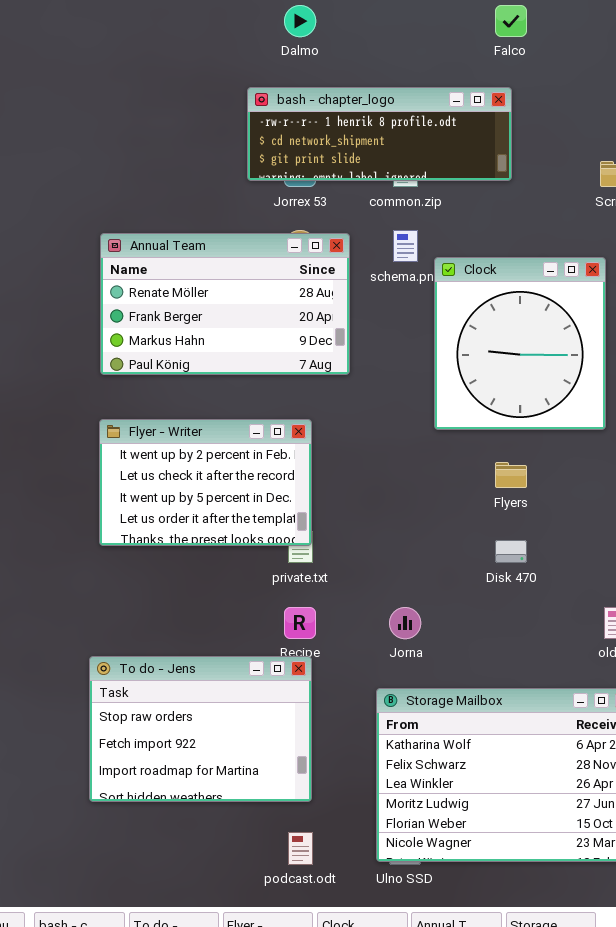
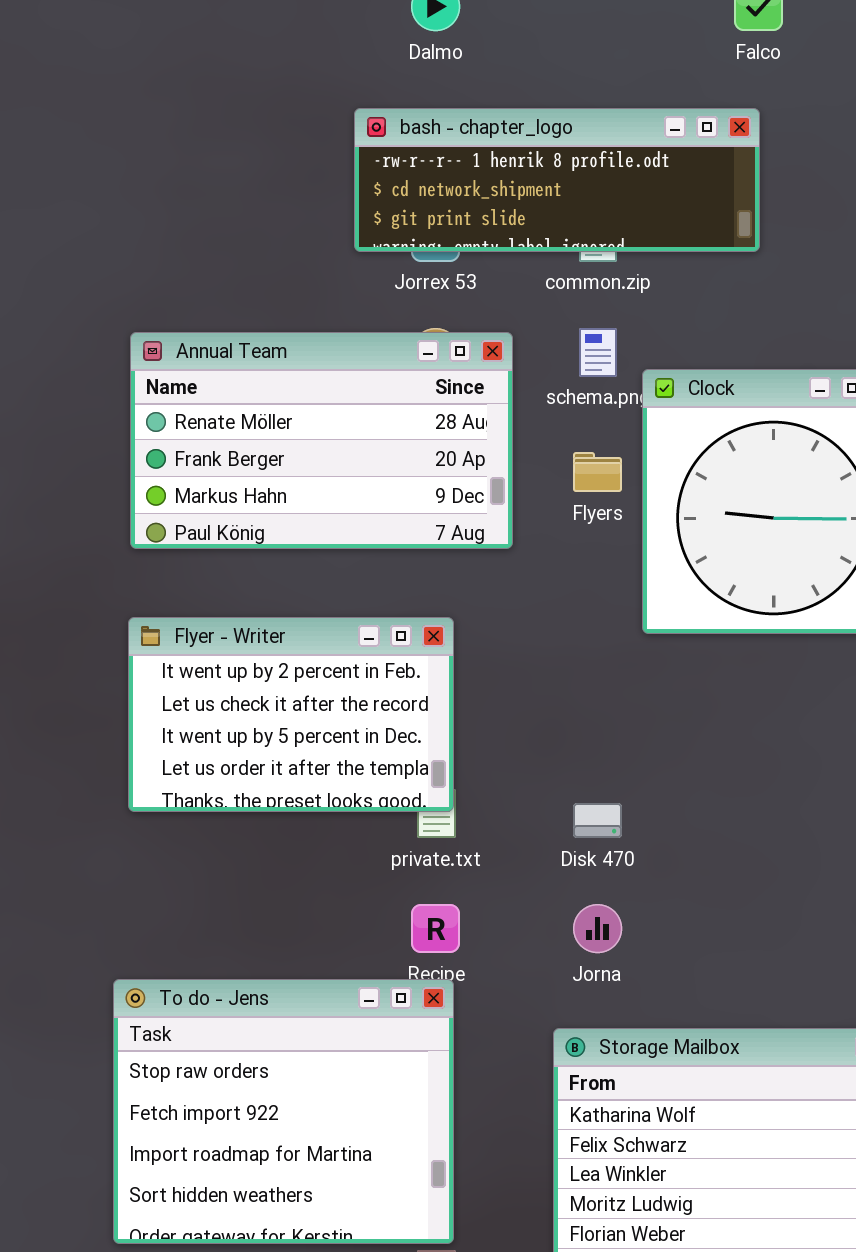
Flyers: [495,462,527,488] -> [573,452,622,492], moved
Disk 470: [495,540,527,563] -> [573,803,622,838], moved
To do - Jens: [89,656,312,802] -> [113,979,454,1244], resized

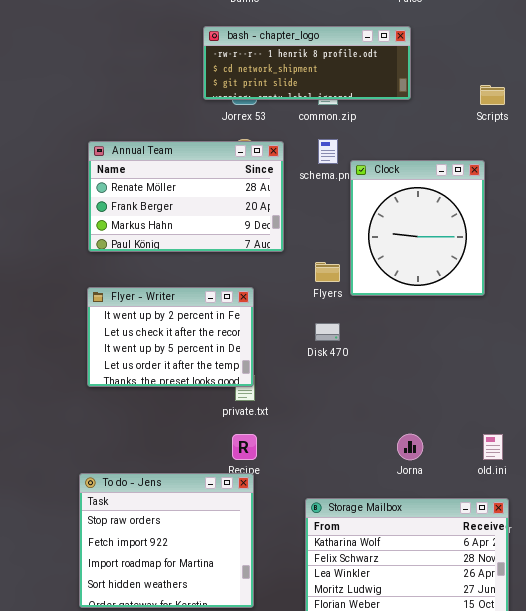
Flyers: [573,452,622,492] -> [315,262,340,282], moved
Disk 470: [573,803,622,838] -> [315,323,340,341], moved
Jorna: [573,904,622,953] -> [397,434,423,460], moved

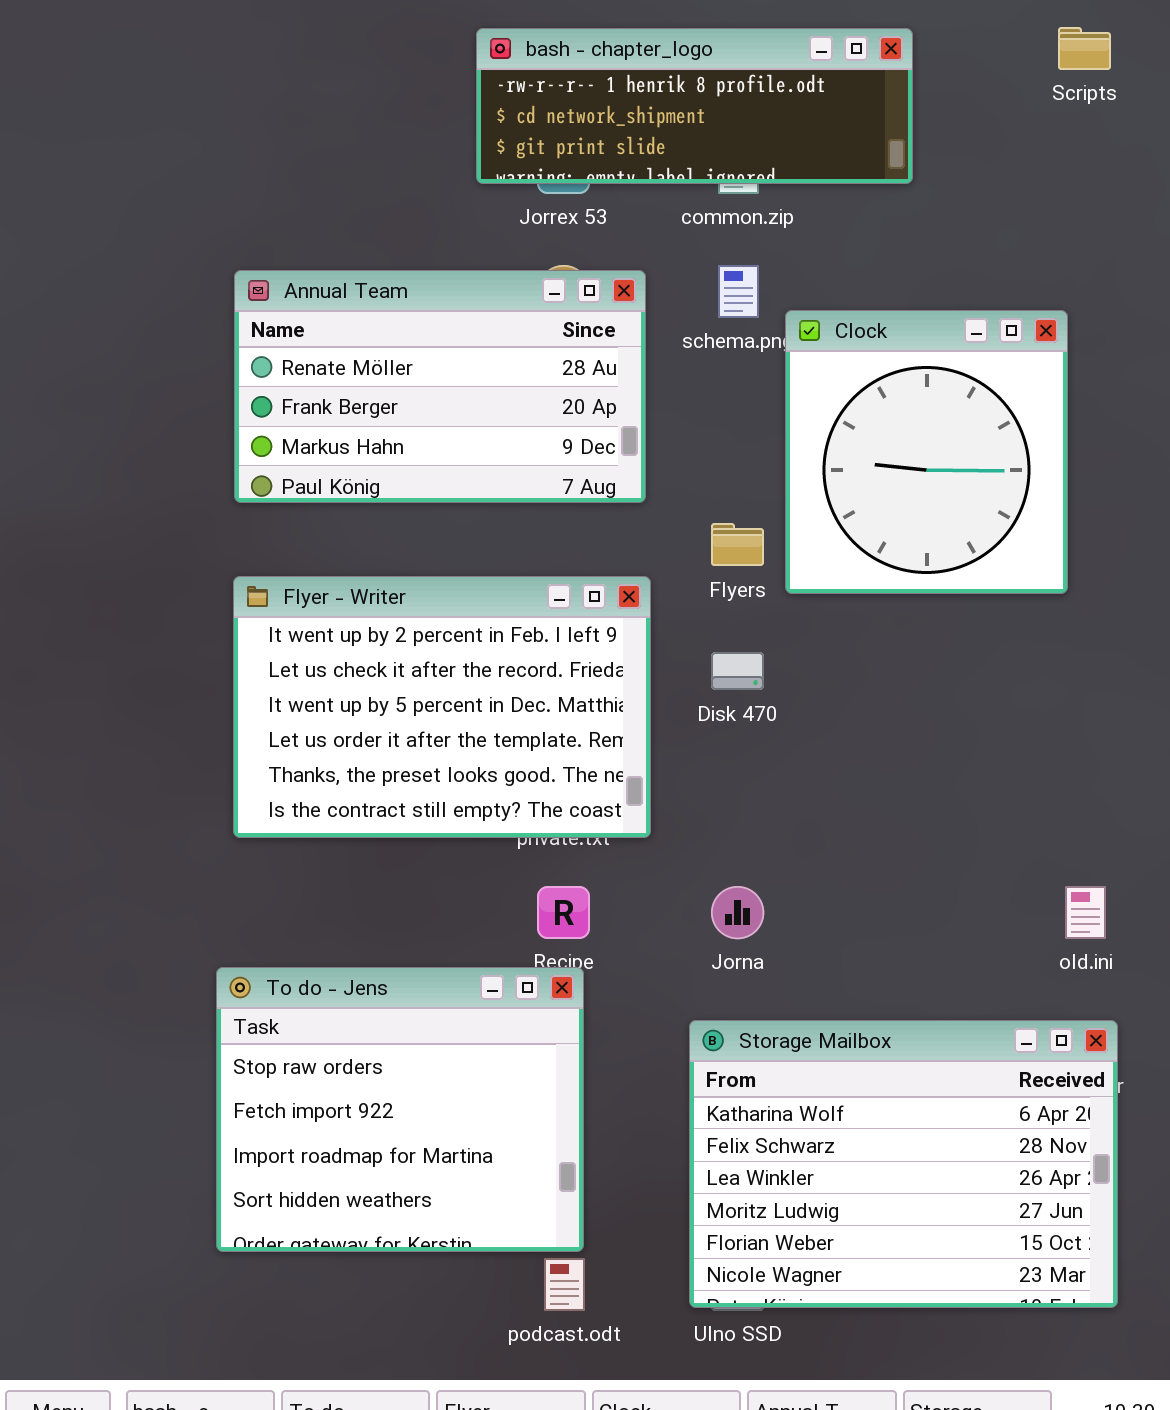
Scripts: [480,85,505,105] -> [1058,27,1111,70], moved
Flyer - Writer: [87,287,254,387] -> [233,576,651,838], resized
Jorna: [397,434,423,460] -> [711,886,764,939], moved

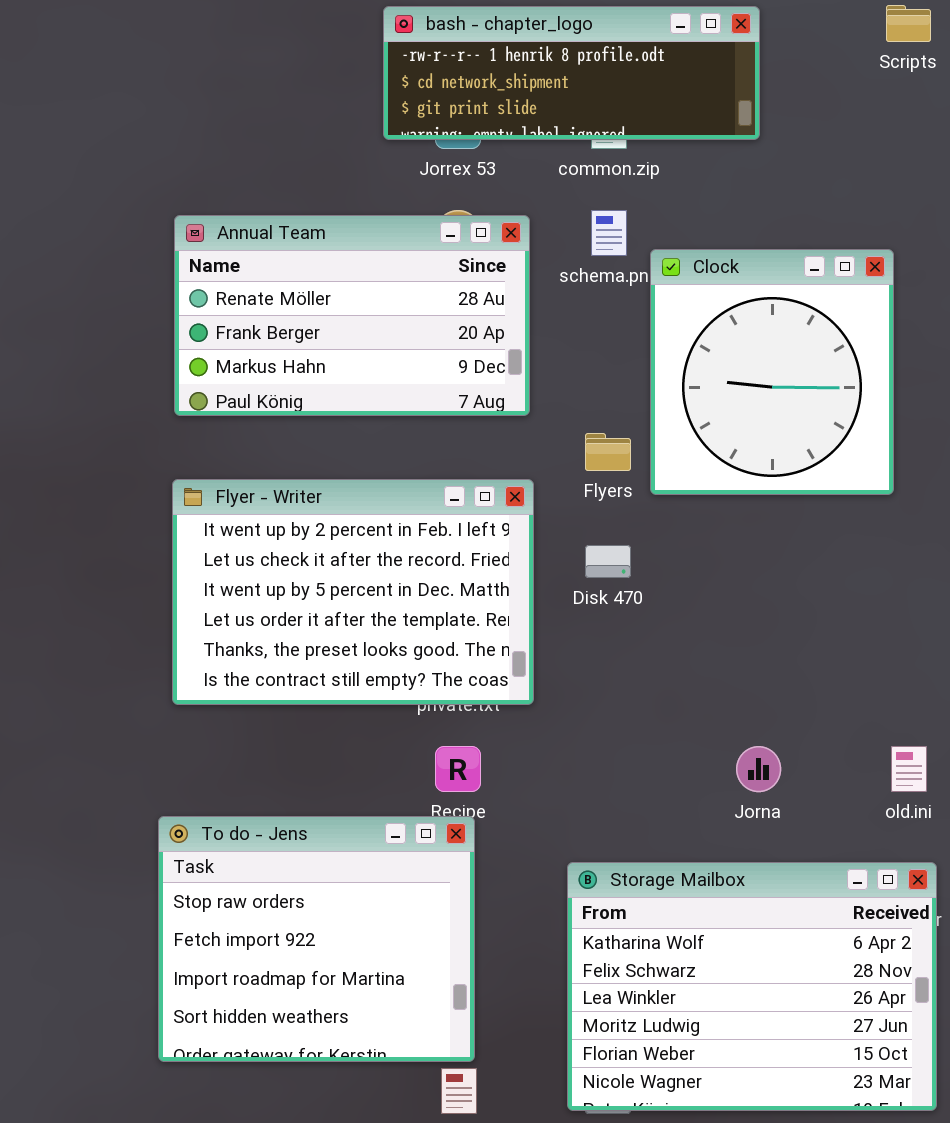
Jorna: [711,886,764,939] -> [736,746,781,792], moved

